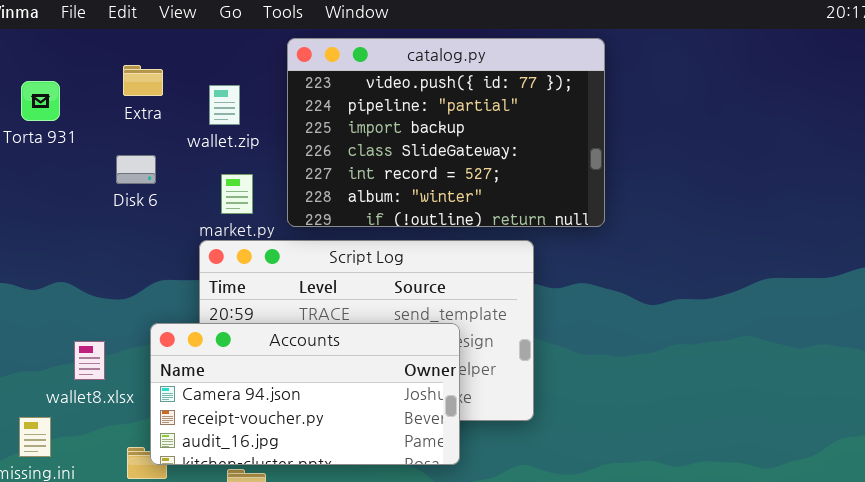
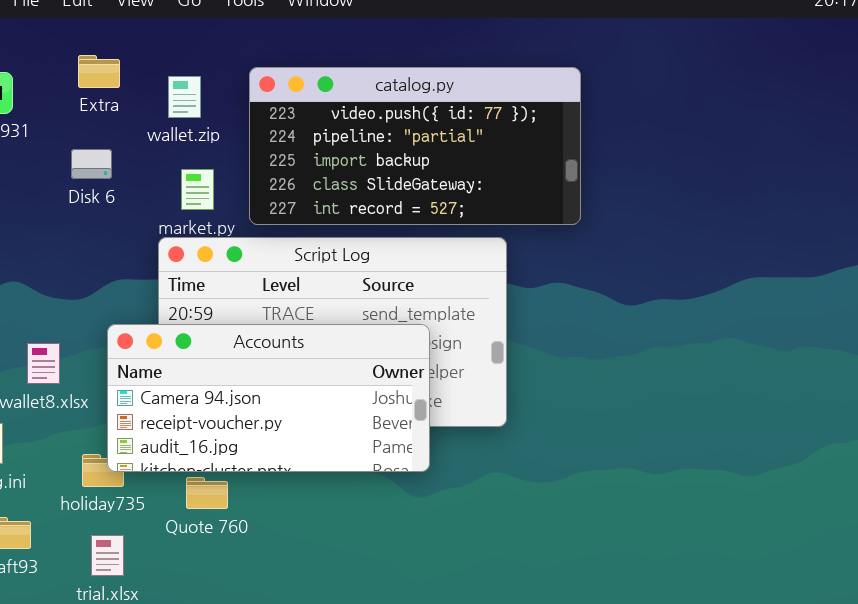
catalog.py: [287,38,605,227] -> [249,67,581,225], resized

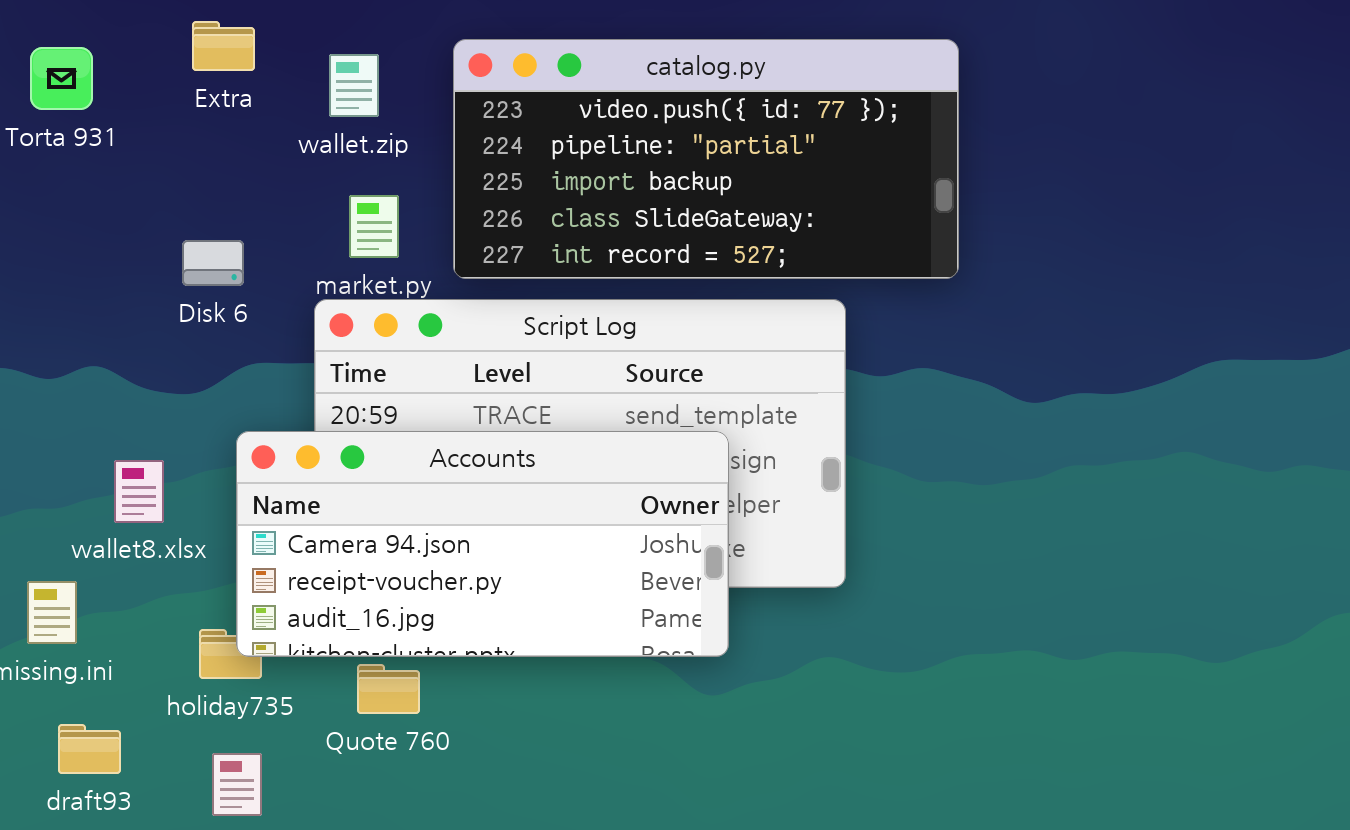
Disk 6: [71,149,112,179] -> [182,240,244,286], moved

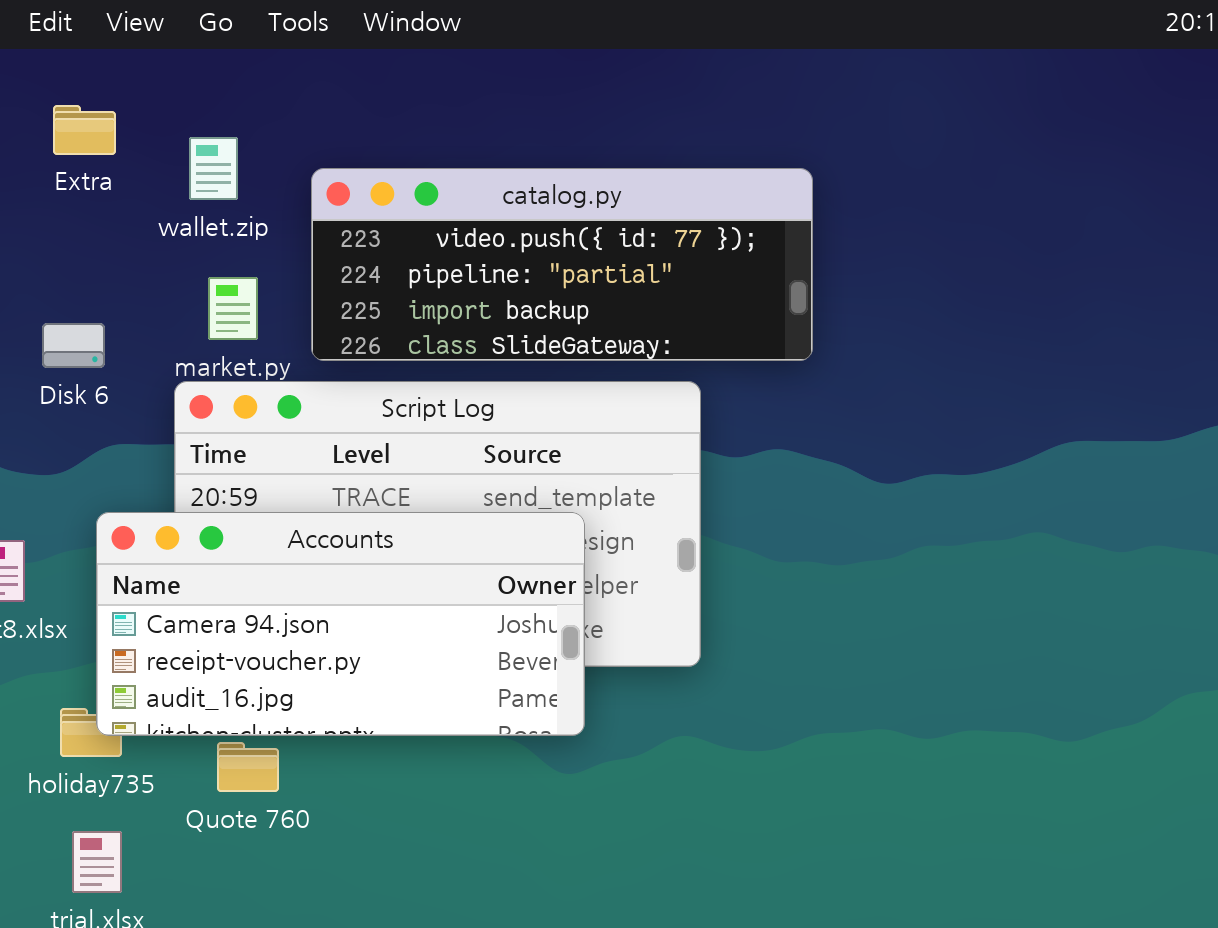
catalog.py: [453,39,959,279] -> [311,168,813,361], resized

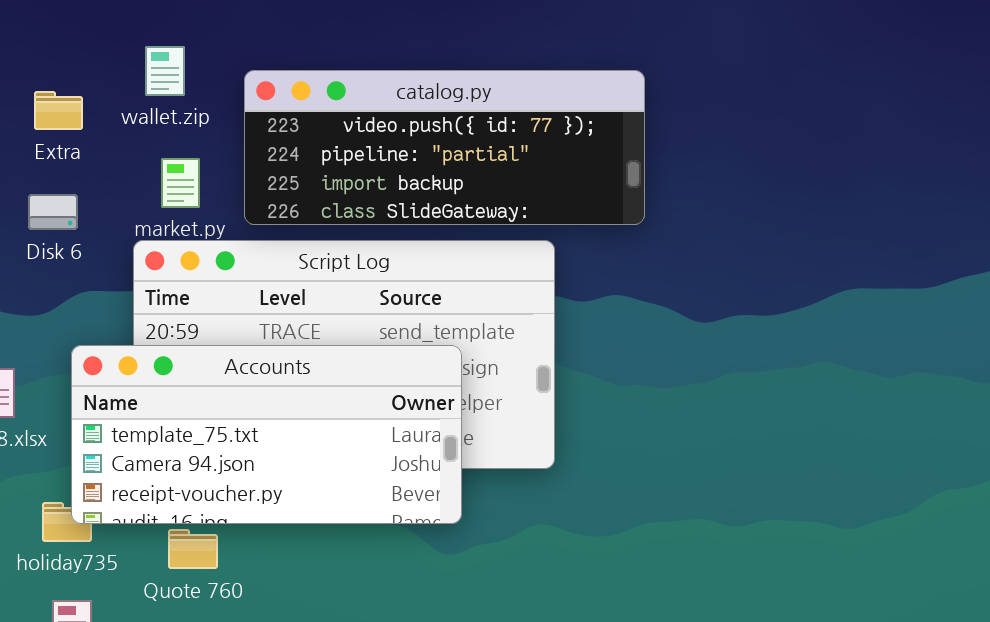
Extra: [53,105,116,155] -> [34,91,83,130], moved
Accounts: [96,512,585,736] -> [71,345,462,524], scrolled up 1 row

